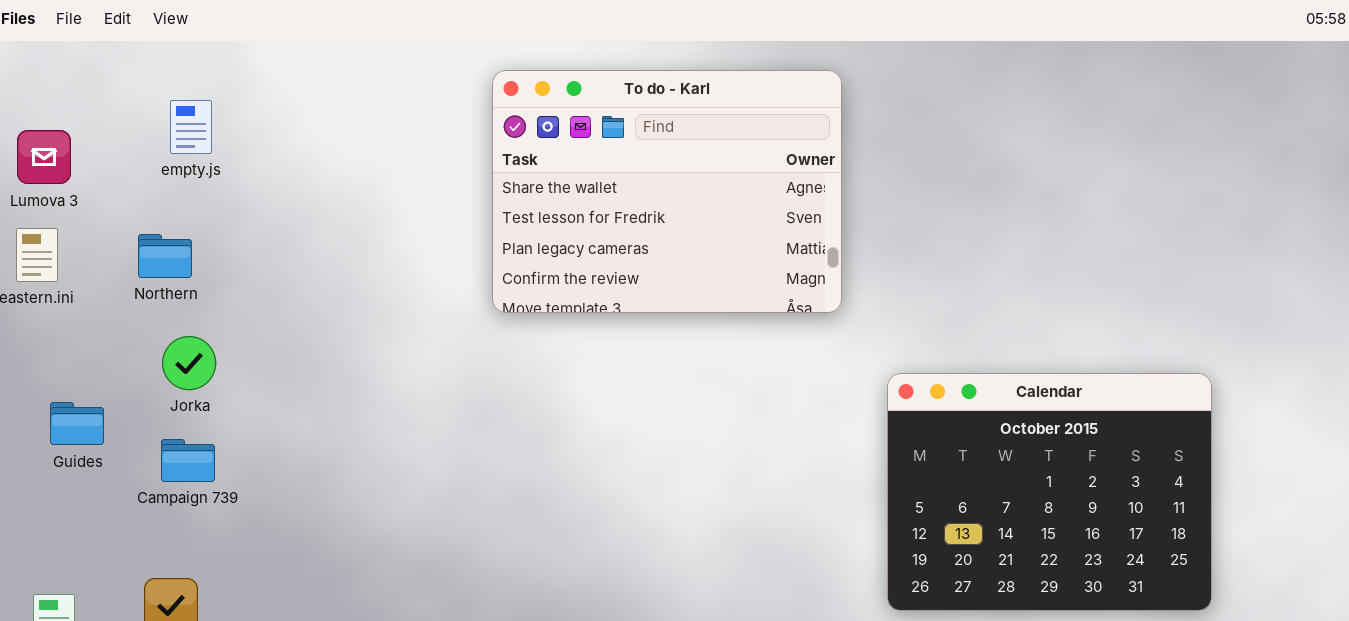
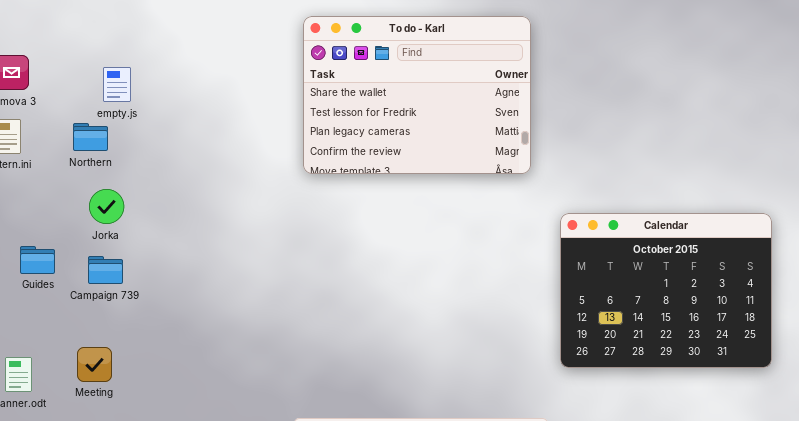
empty.js: [170,100,212,154] -> [103,67,131,102], moved
Guides: [50,402,104,445] -> [20,246,55,274], moved

